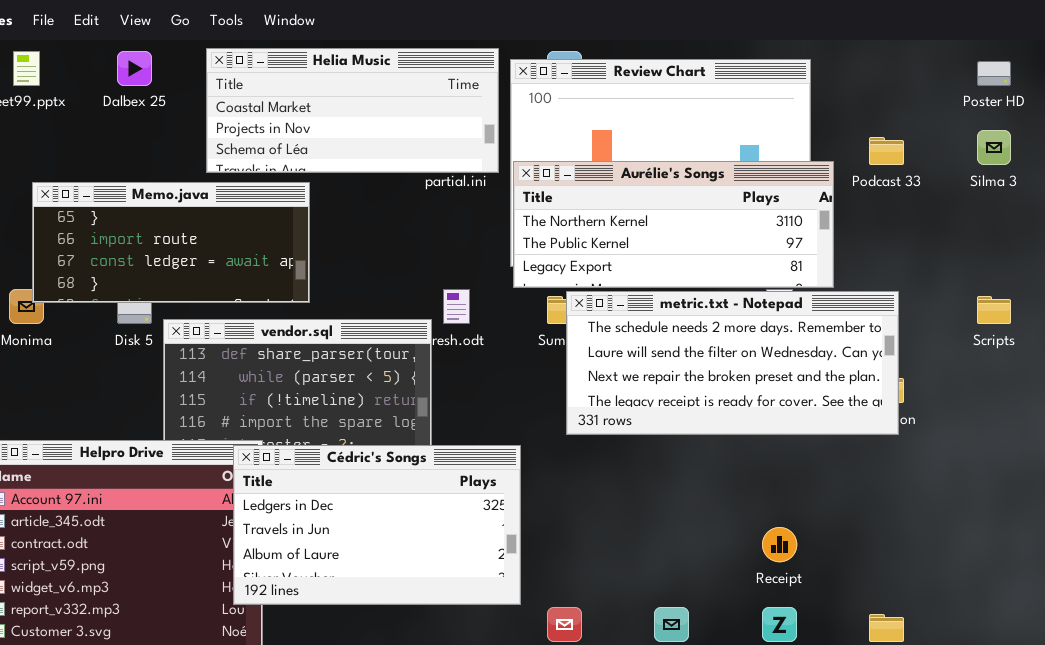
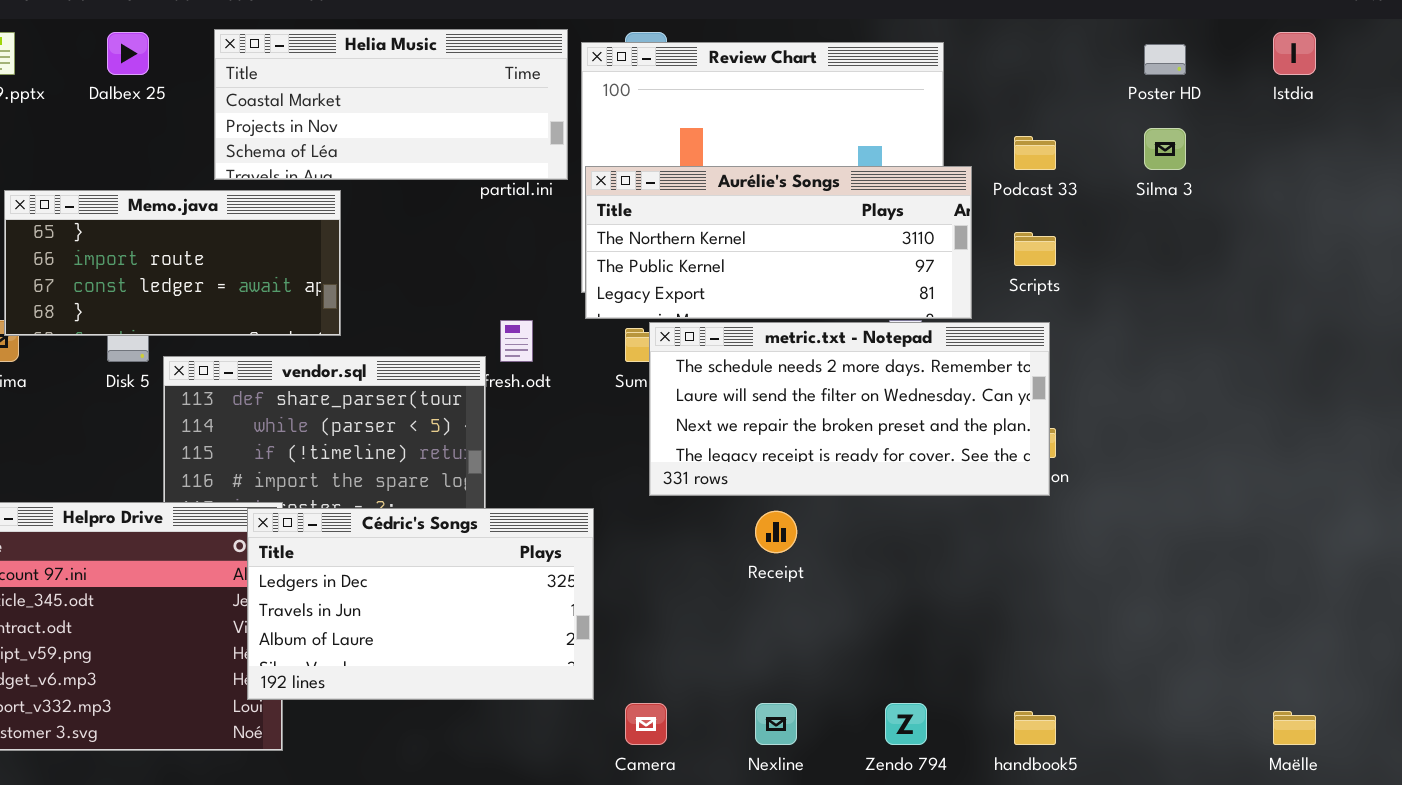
Scripts: [977,296,1011,324] -> [1014,232,1056,266], moved
Receipt: [762,527,797,562] -> [755,511,797,553], moved

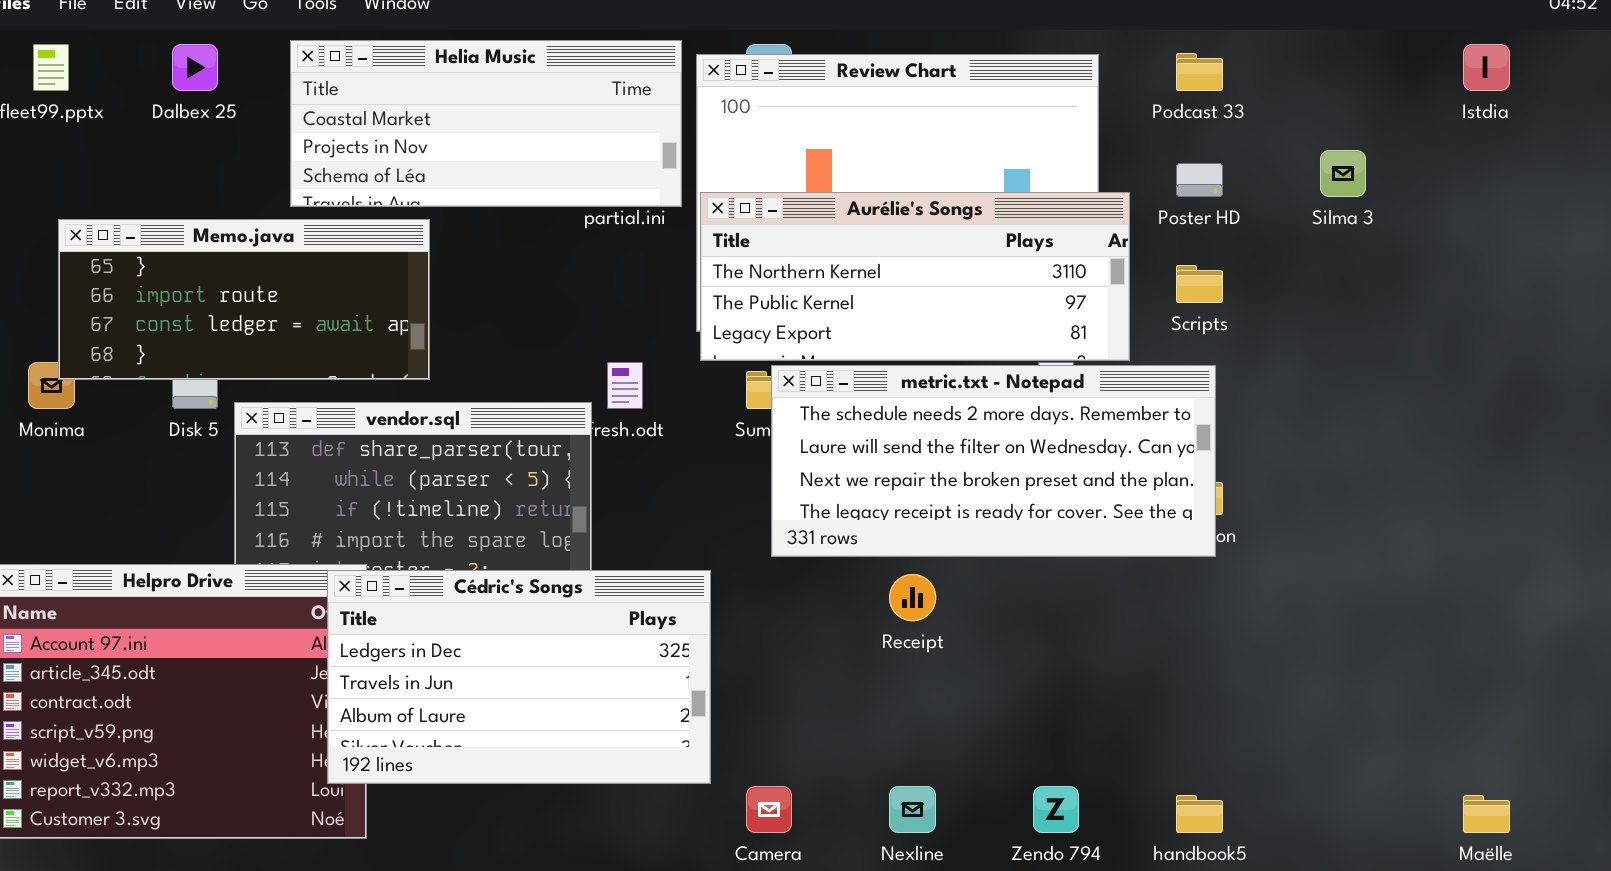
Poster HD: [1144,44,1186,75] -> [1176,163,1223,197], moved
Podcast 33: [1014,136,1056,170] -> [1176,53,1223,91], moved

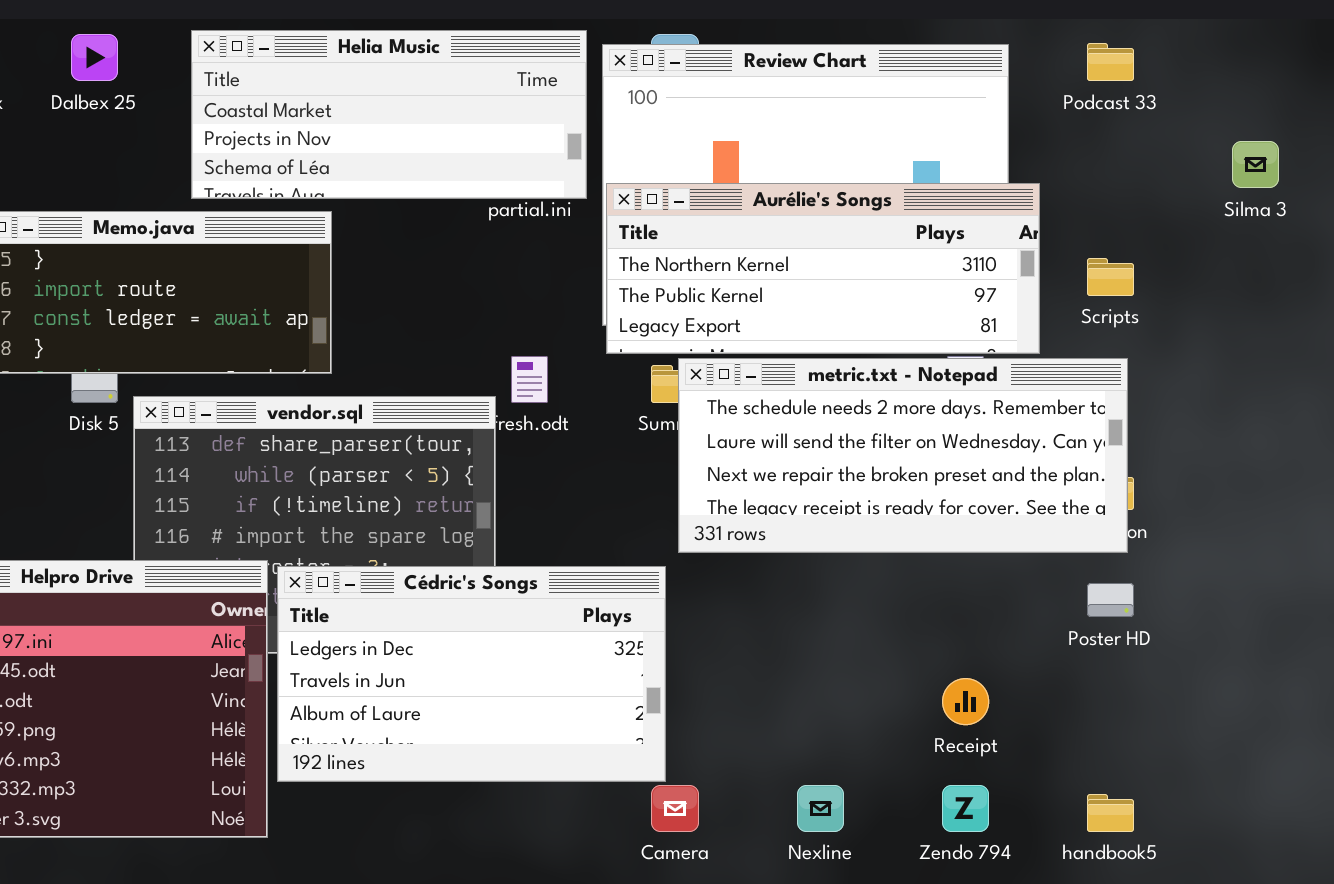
Poster HD: [1176,163,1223,197] -> [1087,583,1134,617], moved
Cédric's Songs: [327,570,711,784] -> [277,566,666,782], moved
Receipt: [889,574,936,621] -> [942,678,989,725], moved

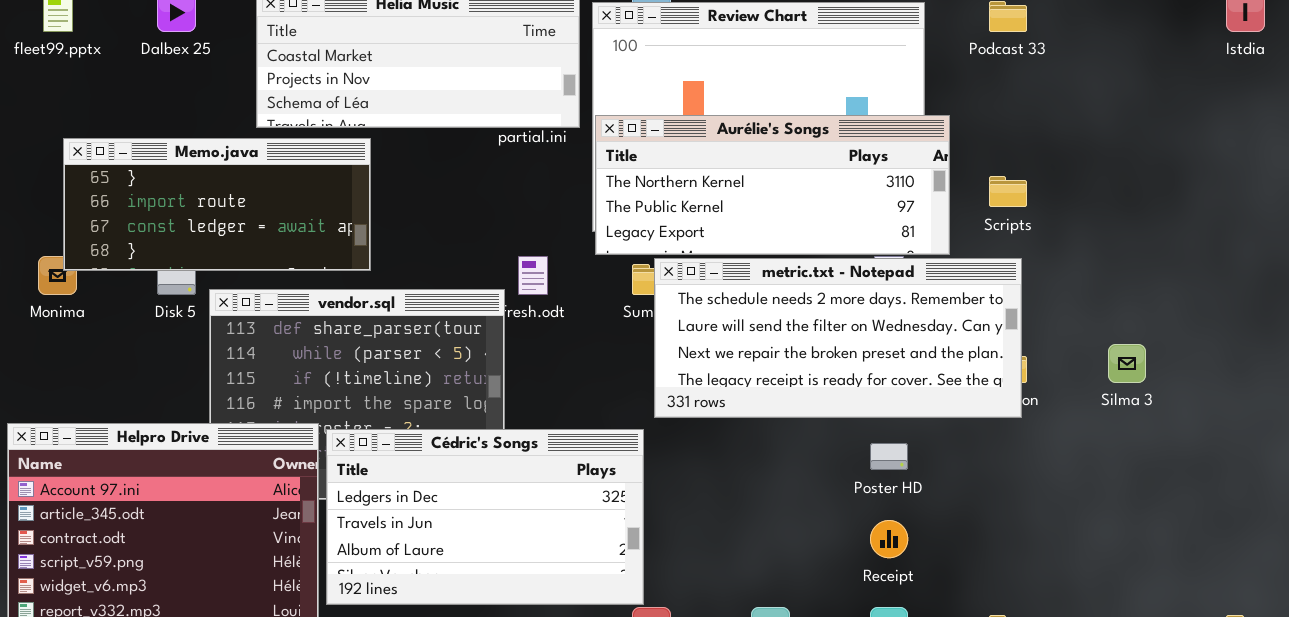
Silma 3: [1232,141,1279,188] -> [1108,344,1146,383], moved
Poster HD: [1087,583,1134,617] -> [870,443,908,470], moved

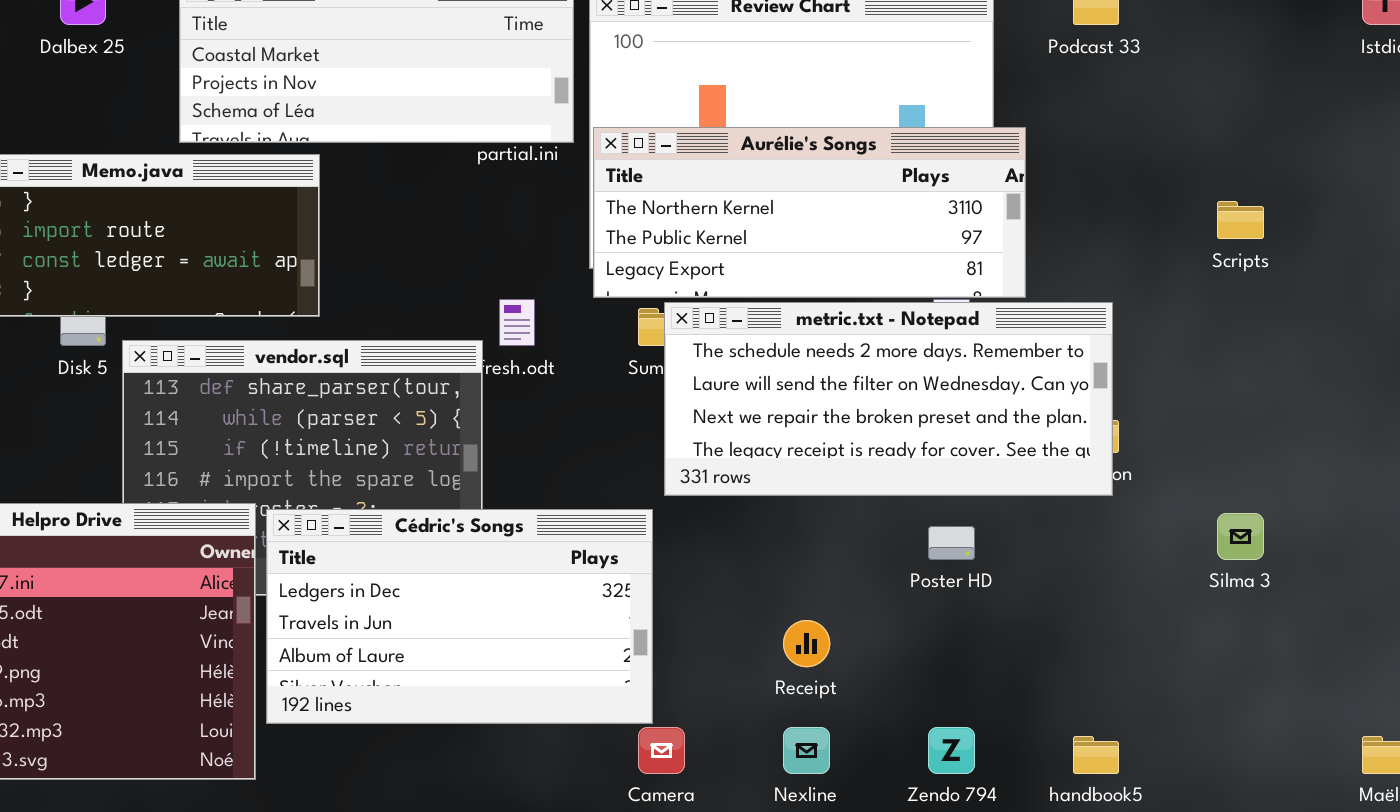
Scripts: [989,176,1027,207] -> [1217,201,1264,239], moved
Silma 3: [1108,344,1146,383] -> [1217,513,1264,560], moved
Receipt: [870,520,908,558] -> [783,620,830,667], moved

